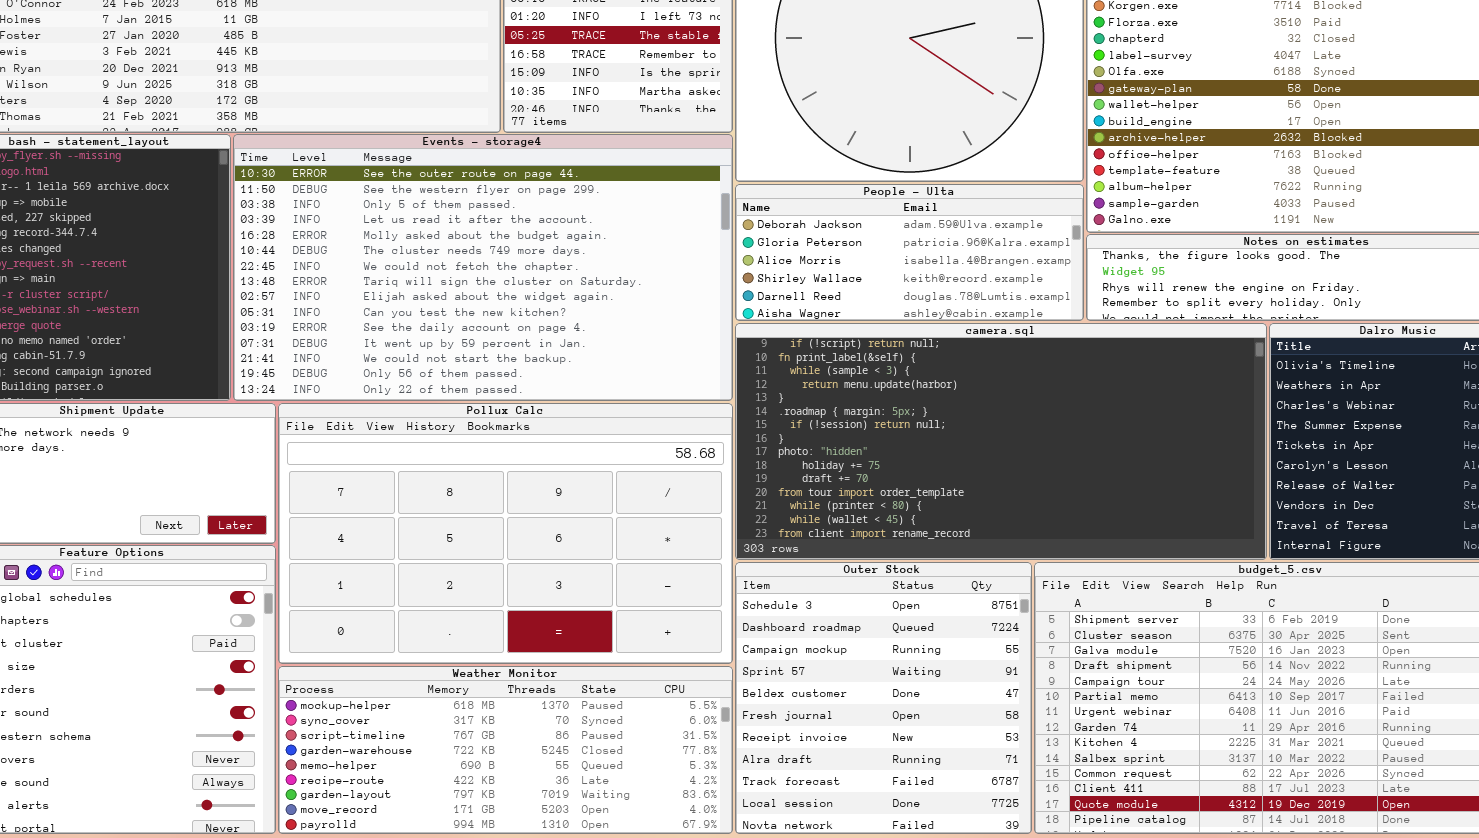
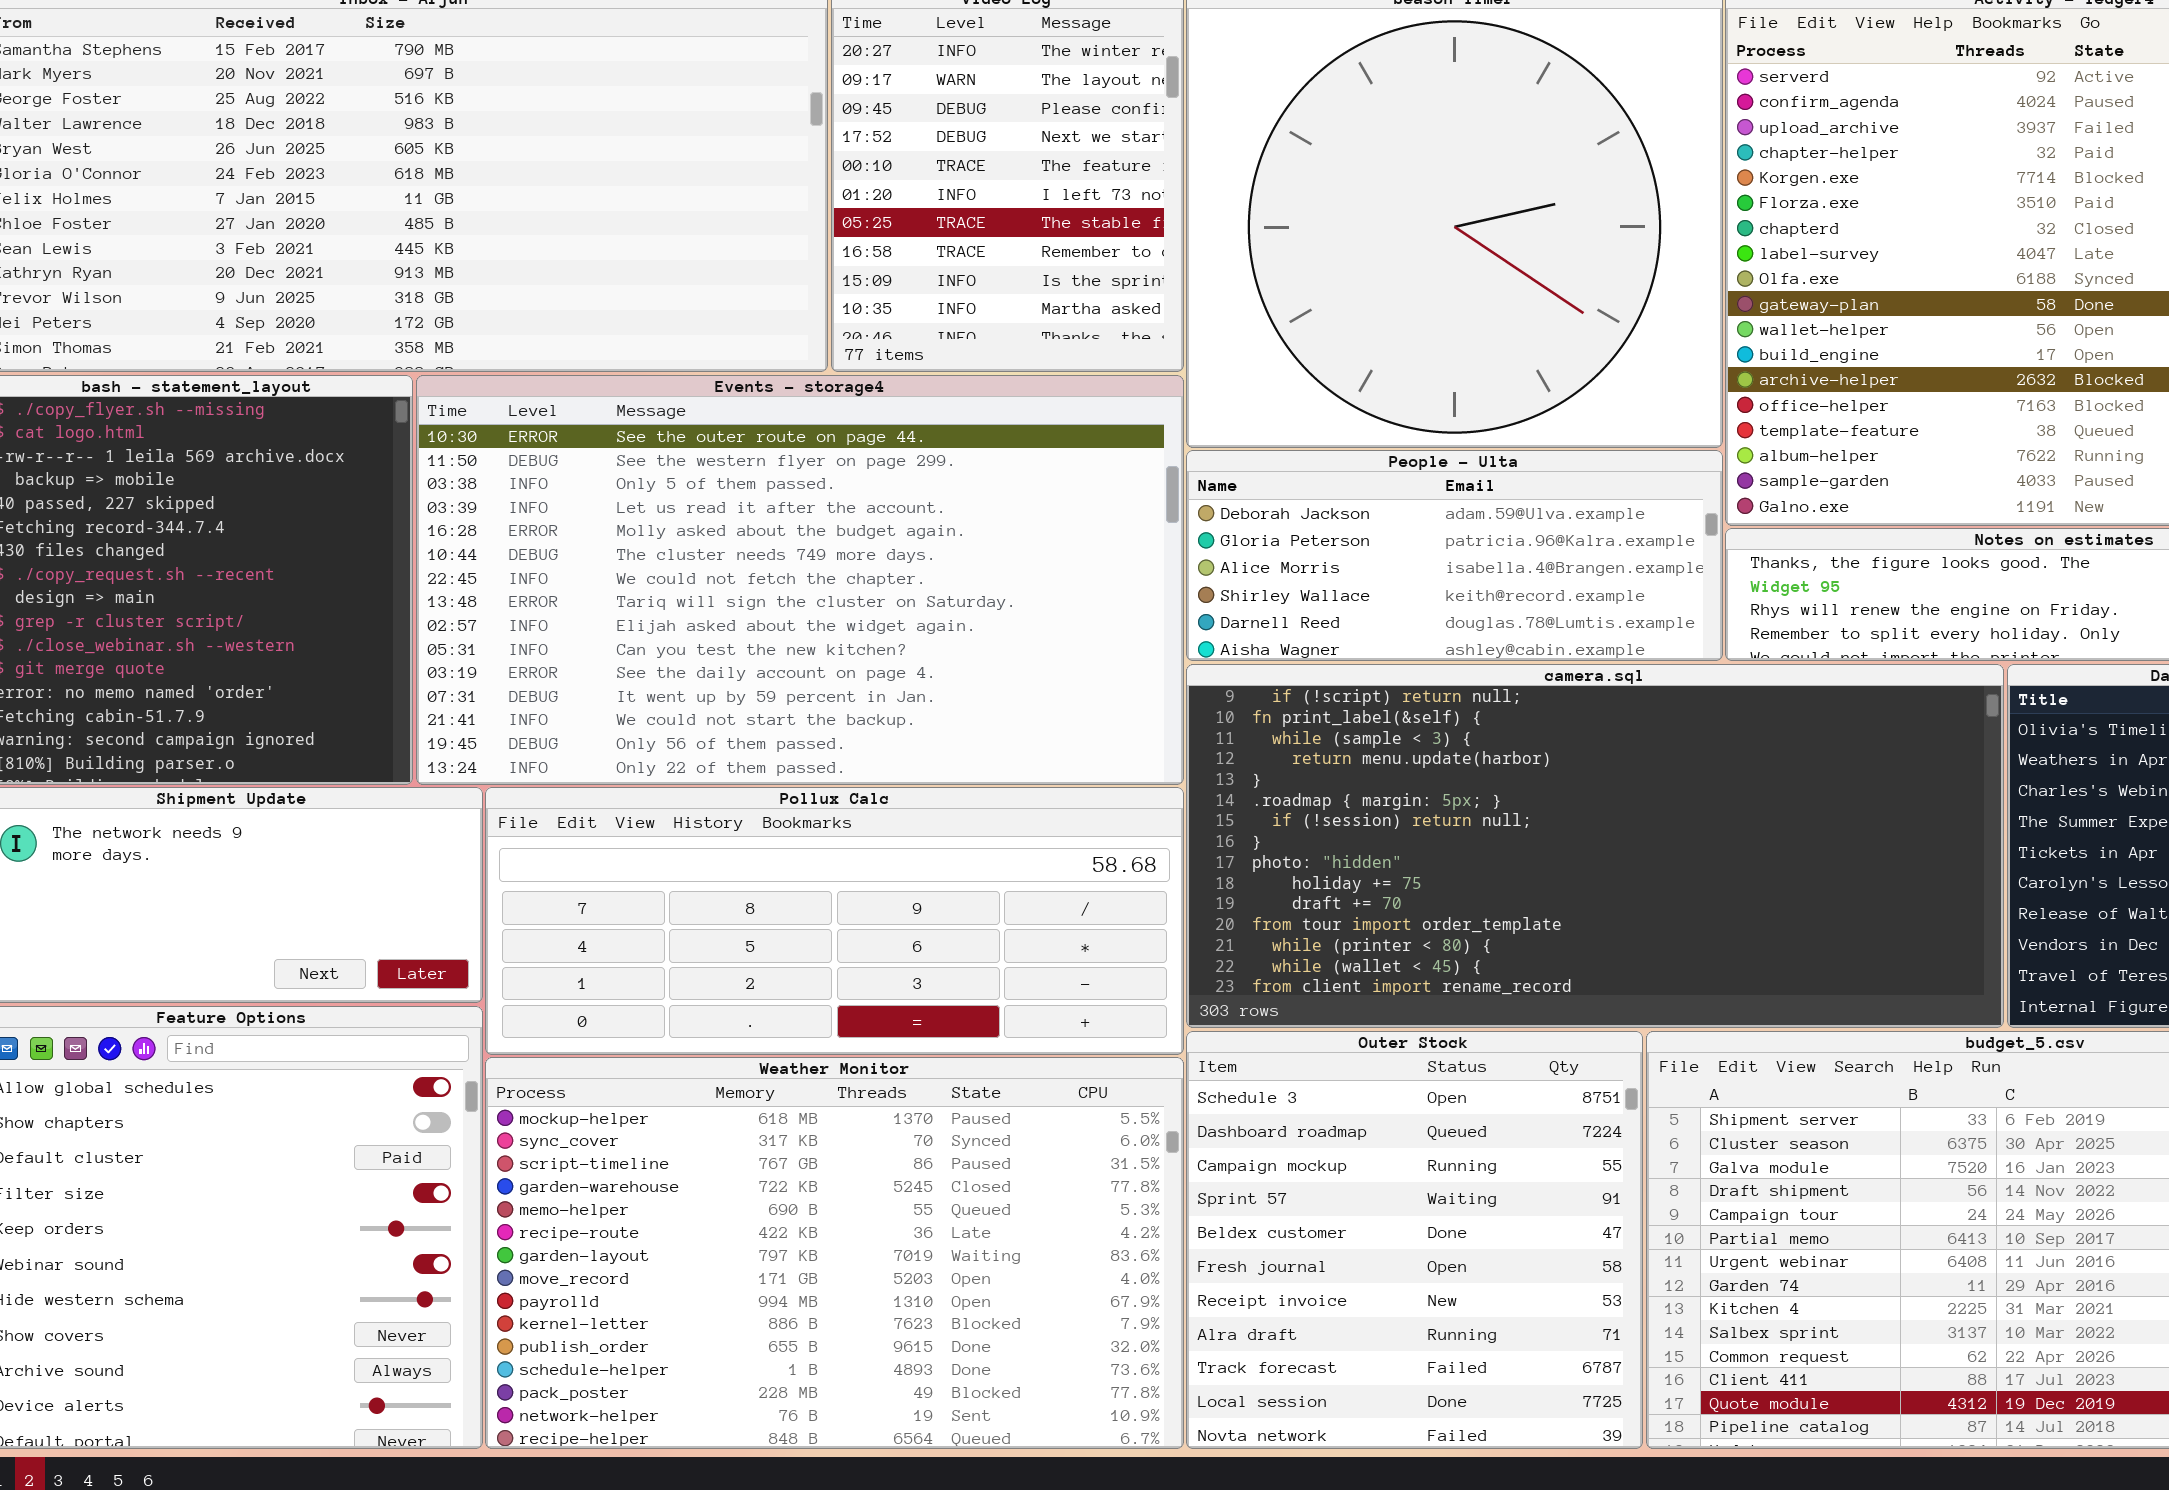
Pollux Calc: [278,403,733,664] -> [485,787,1184,1055], resized
Weather Monitor: [278,666,733,834] -> [485,1057,1184,1449], resized

